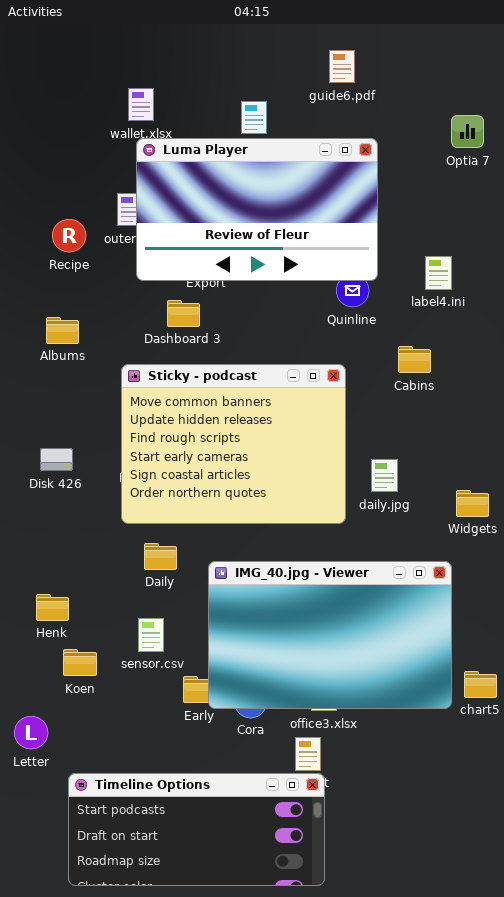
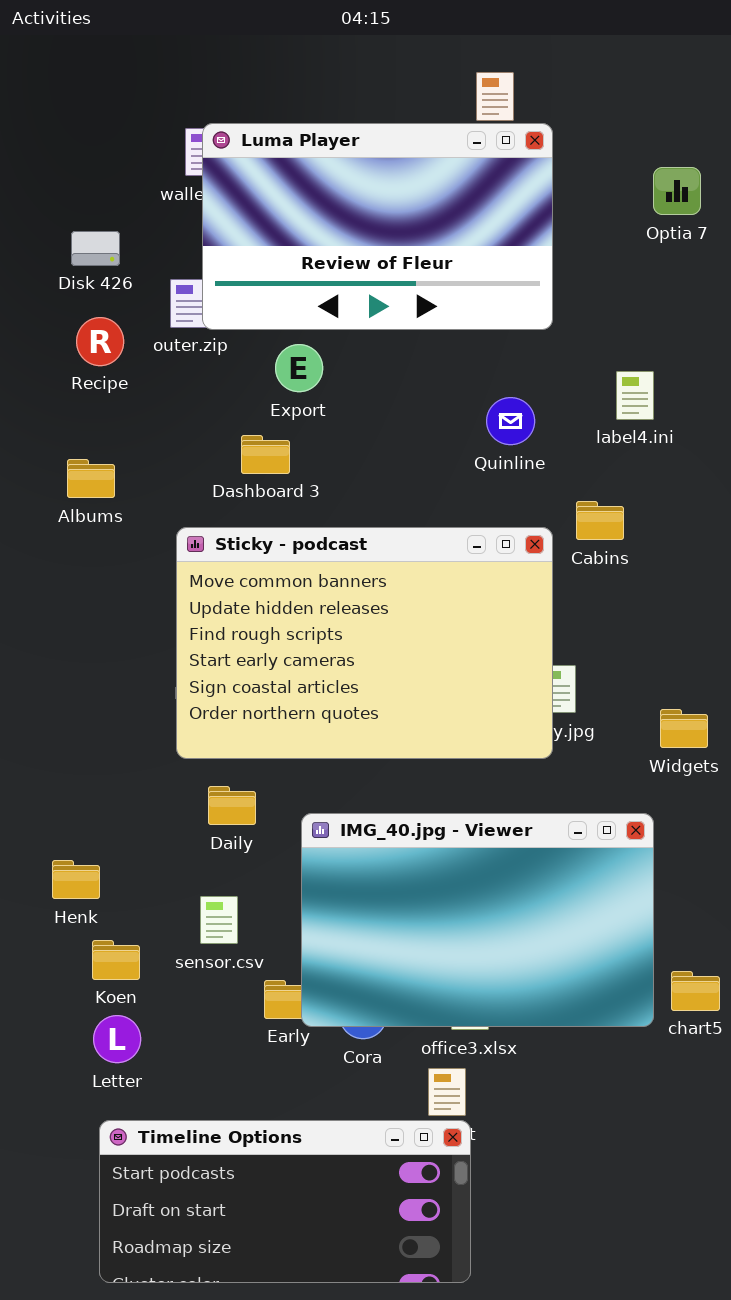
Luma Player: [136,138,378,281] -> [202,123,553,330], moved
Sticky - podcast: [121,364,346,524] -> [176,527,553,759], resized
Disk 426: [40,448,73,471] -> [71,231,120,266], moved
Letter: [14,716,48,749] -> [93,1015,141,1063], moved

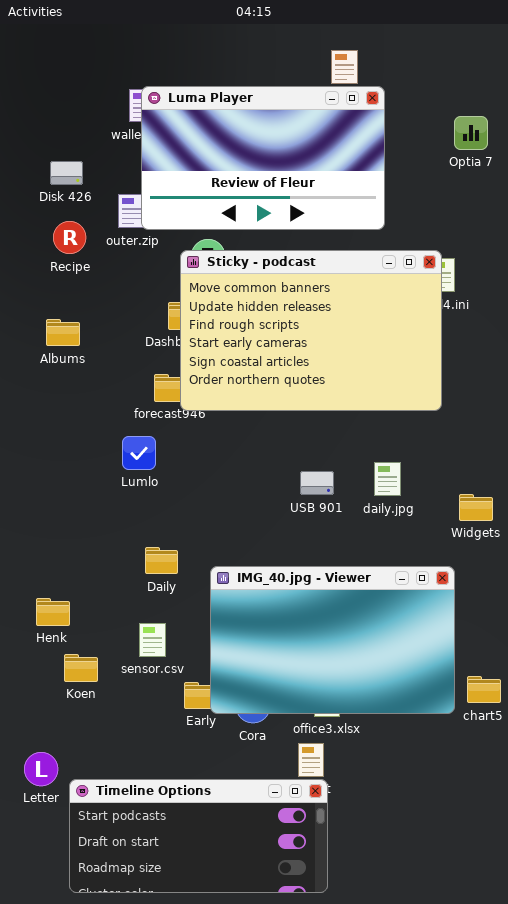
Sticky - podcast: [176,527,553,759] -> [180,250,442,411], moved
Letter: [93,1015,141,1063] -> [24,752,58,786], moved

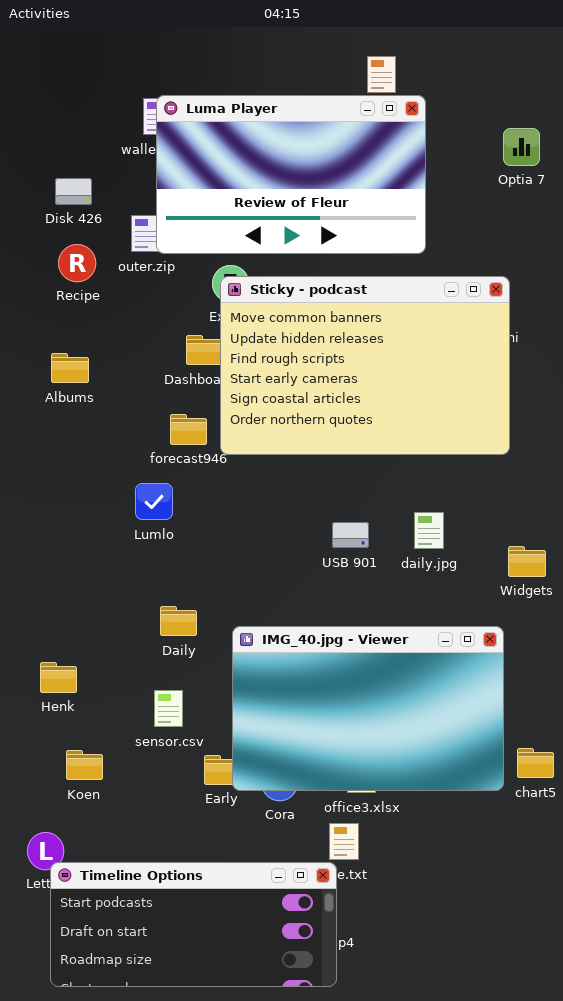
Sticky - podcast: [180,250,442,411] -> [220,276,510,455], moved
Koen: [64,654,98,682] -> [66,750,103,780], moved
Timeline Options: [69,779,328,893] -> [50,862,337,987], moved

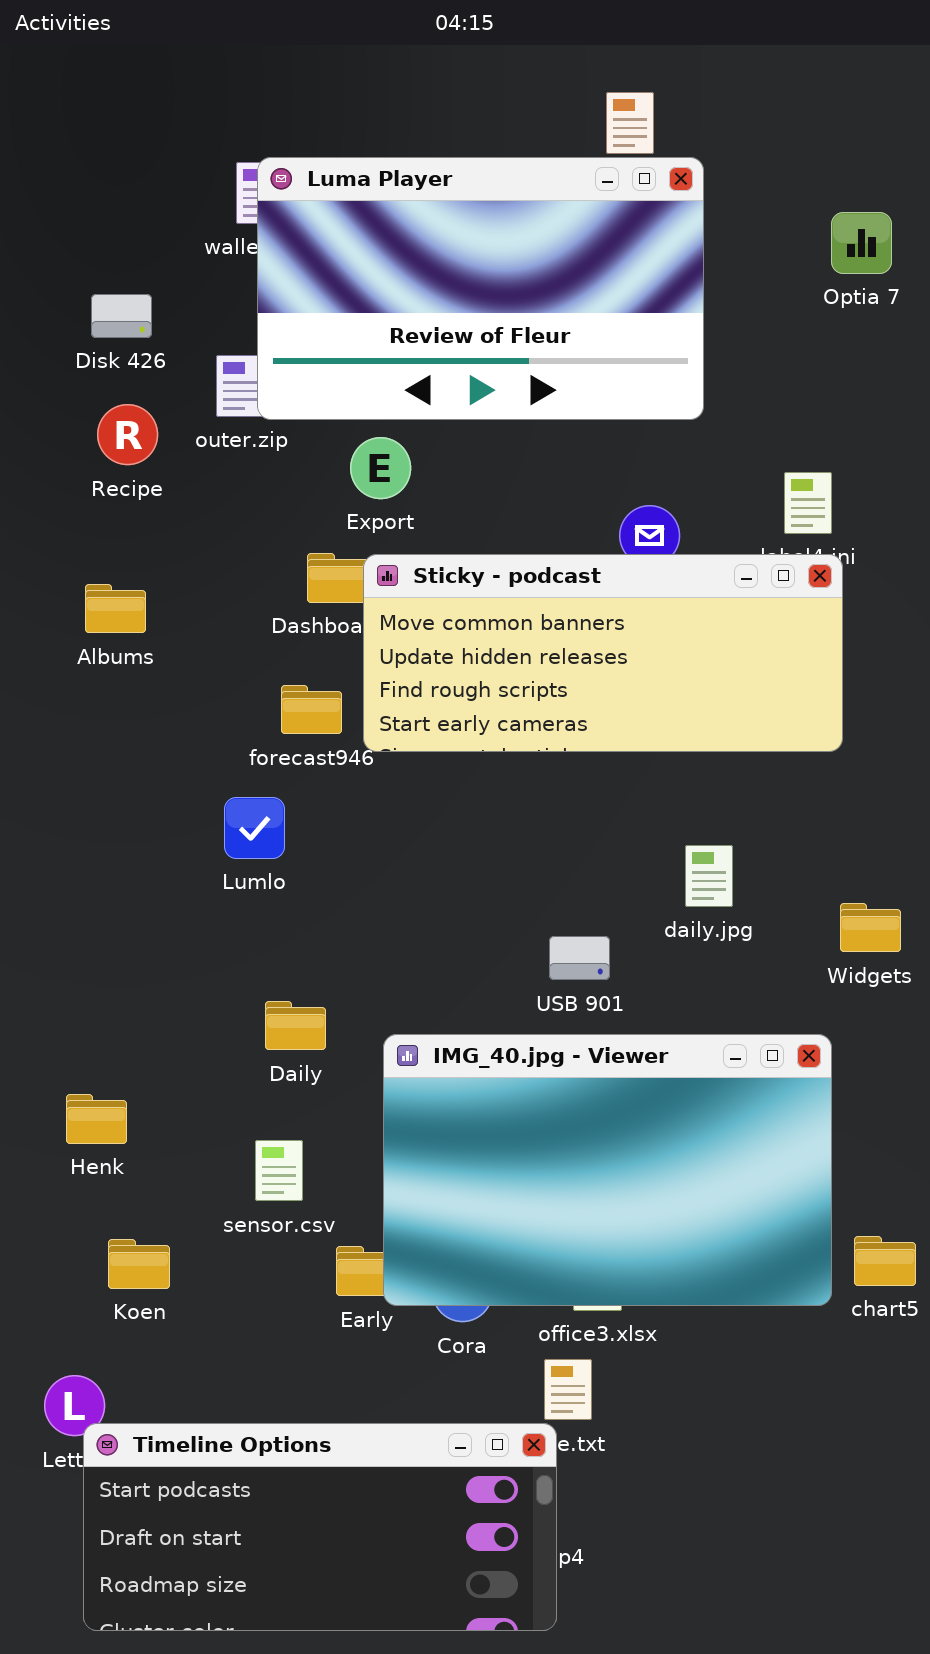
Sticky - podcast: [220,276,510,455] -> [363,554,843,752], resized
USB 901: [332,522,369,548] -> [549,936,610,980], moved

